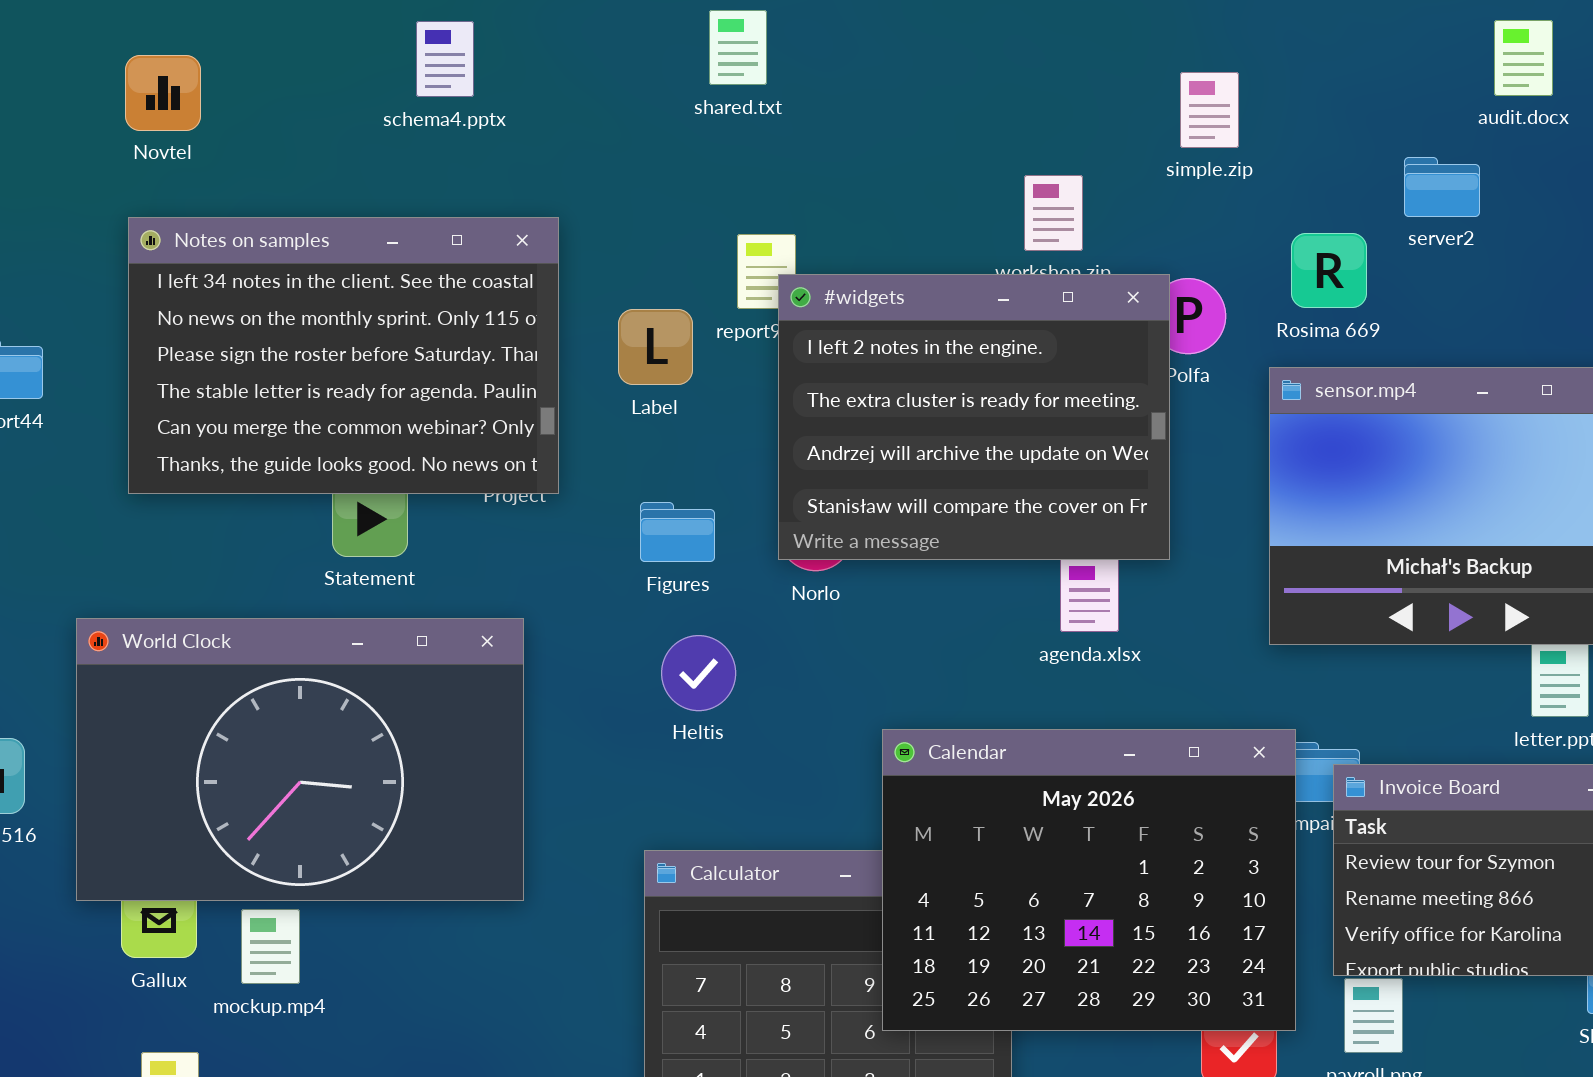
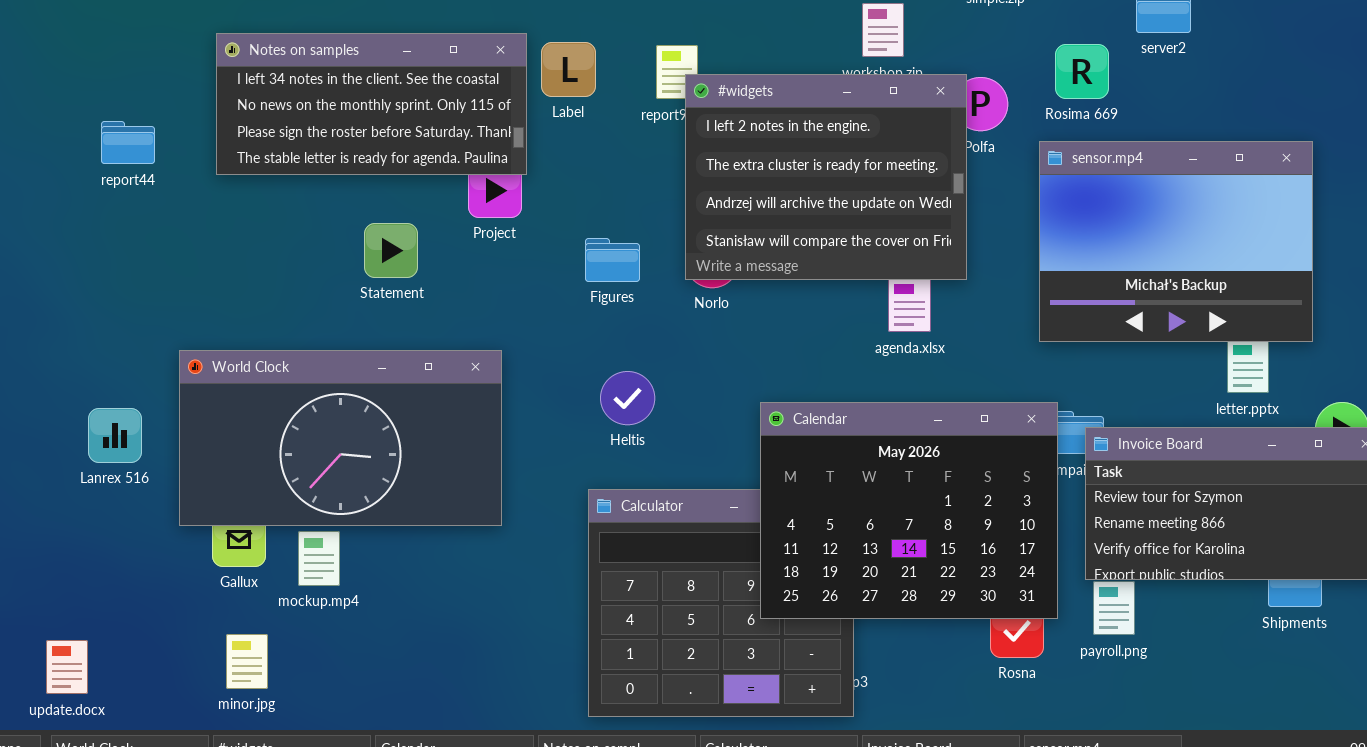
Notes on samples: [128,217,559,494] -> [216,33,527,175], resized
Label: [618,309,693,385] -> [541,42,596,97], moved
World Clock: [76,618,524,901] -> [179,350,502,526], resized
Heltis: [661,635,736,711] -> [600,371,655,425], moved

